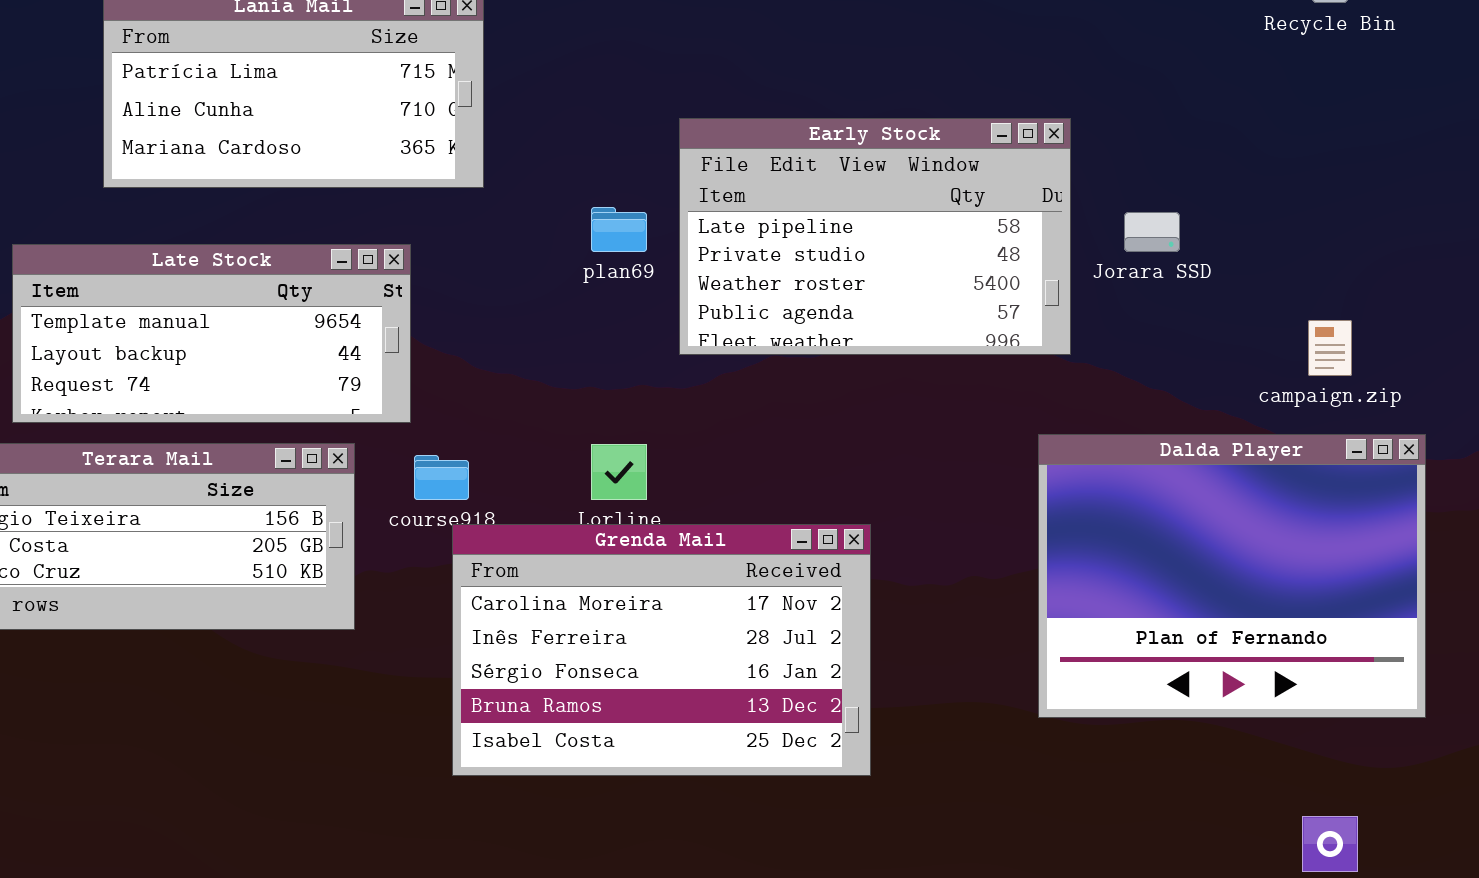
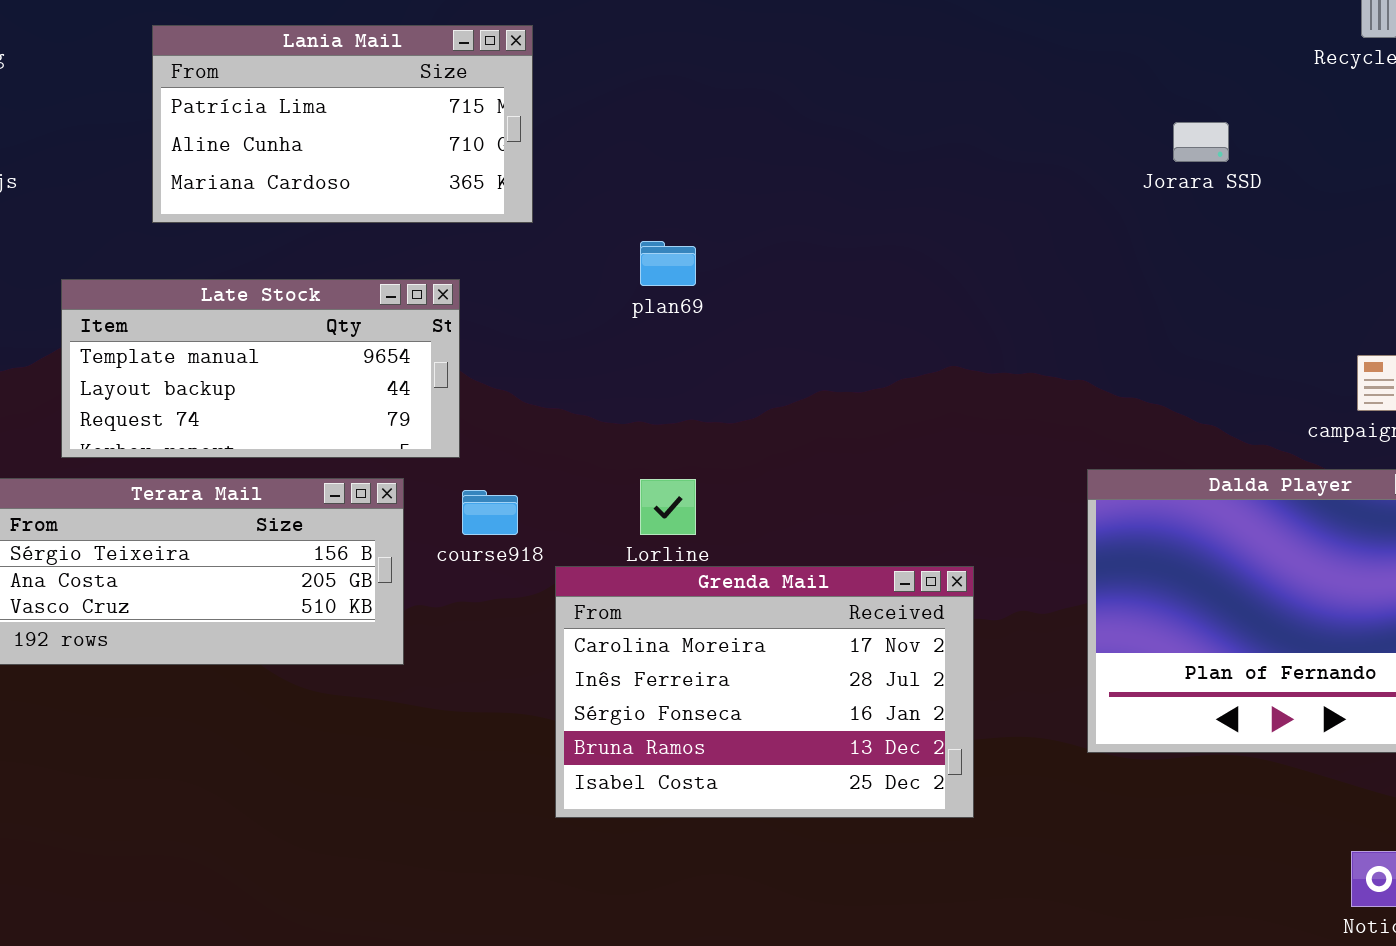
Early Stock: [679,118,1071,355] -> none, closed
Jorara SSD: [1124,212,1180,252] -> [1173,122,1229,162], moved
Grenda Mail: [452,524,871,776] -> [555,566,974,818], moved

